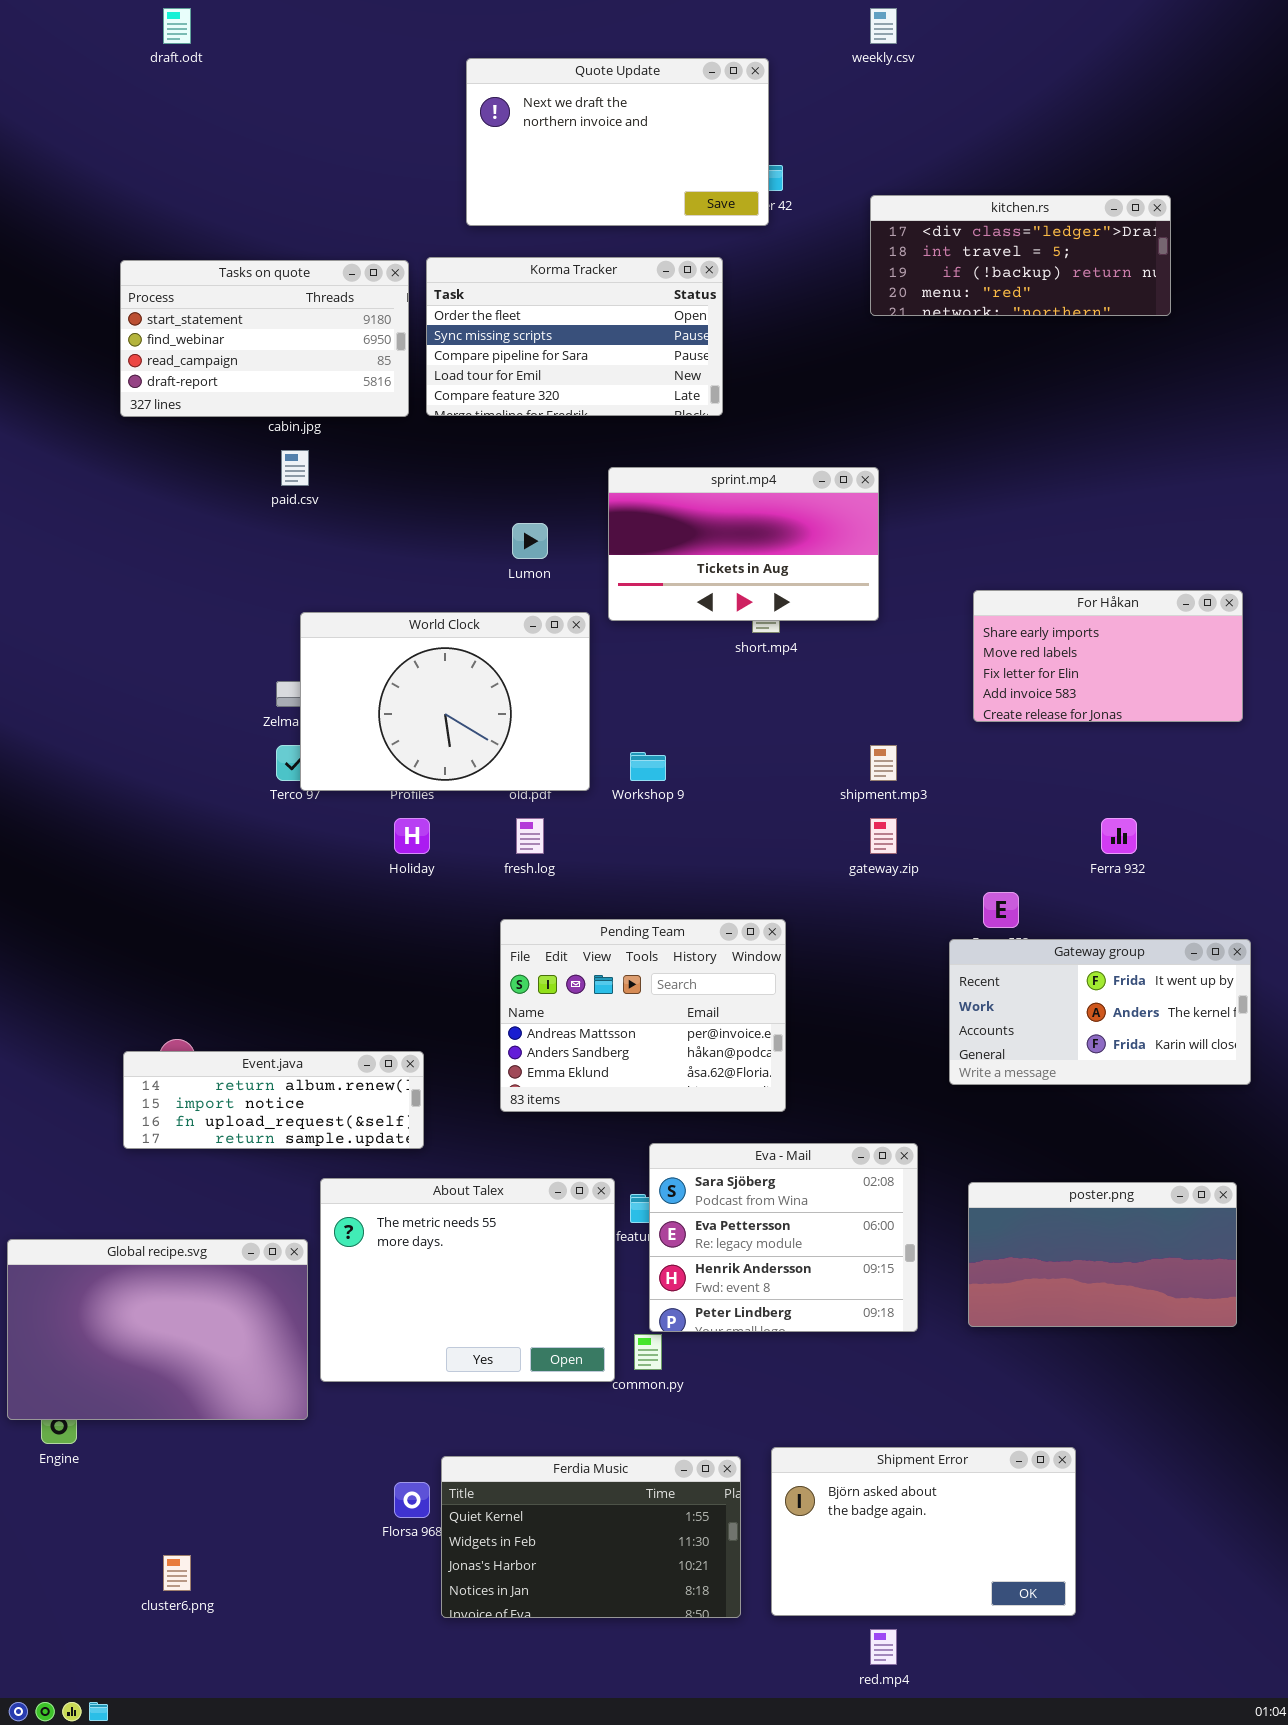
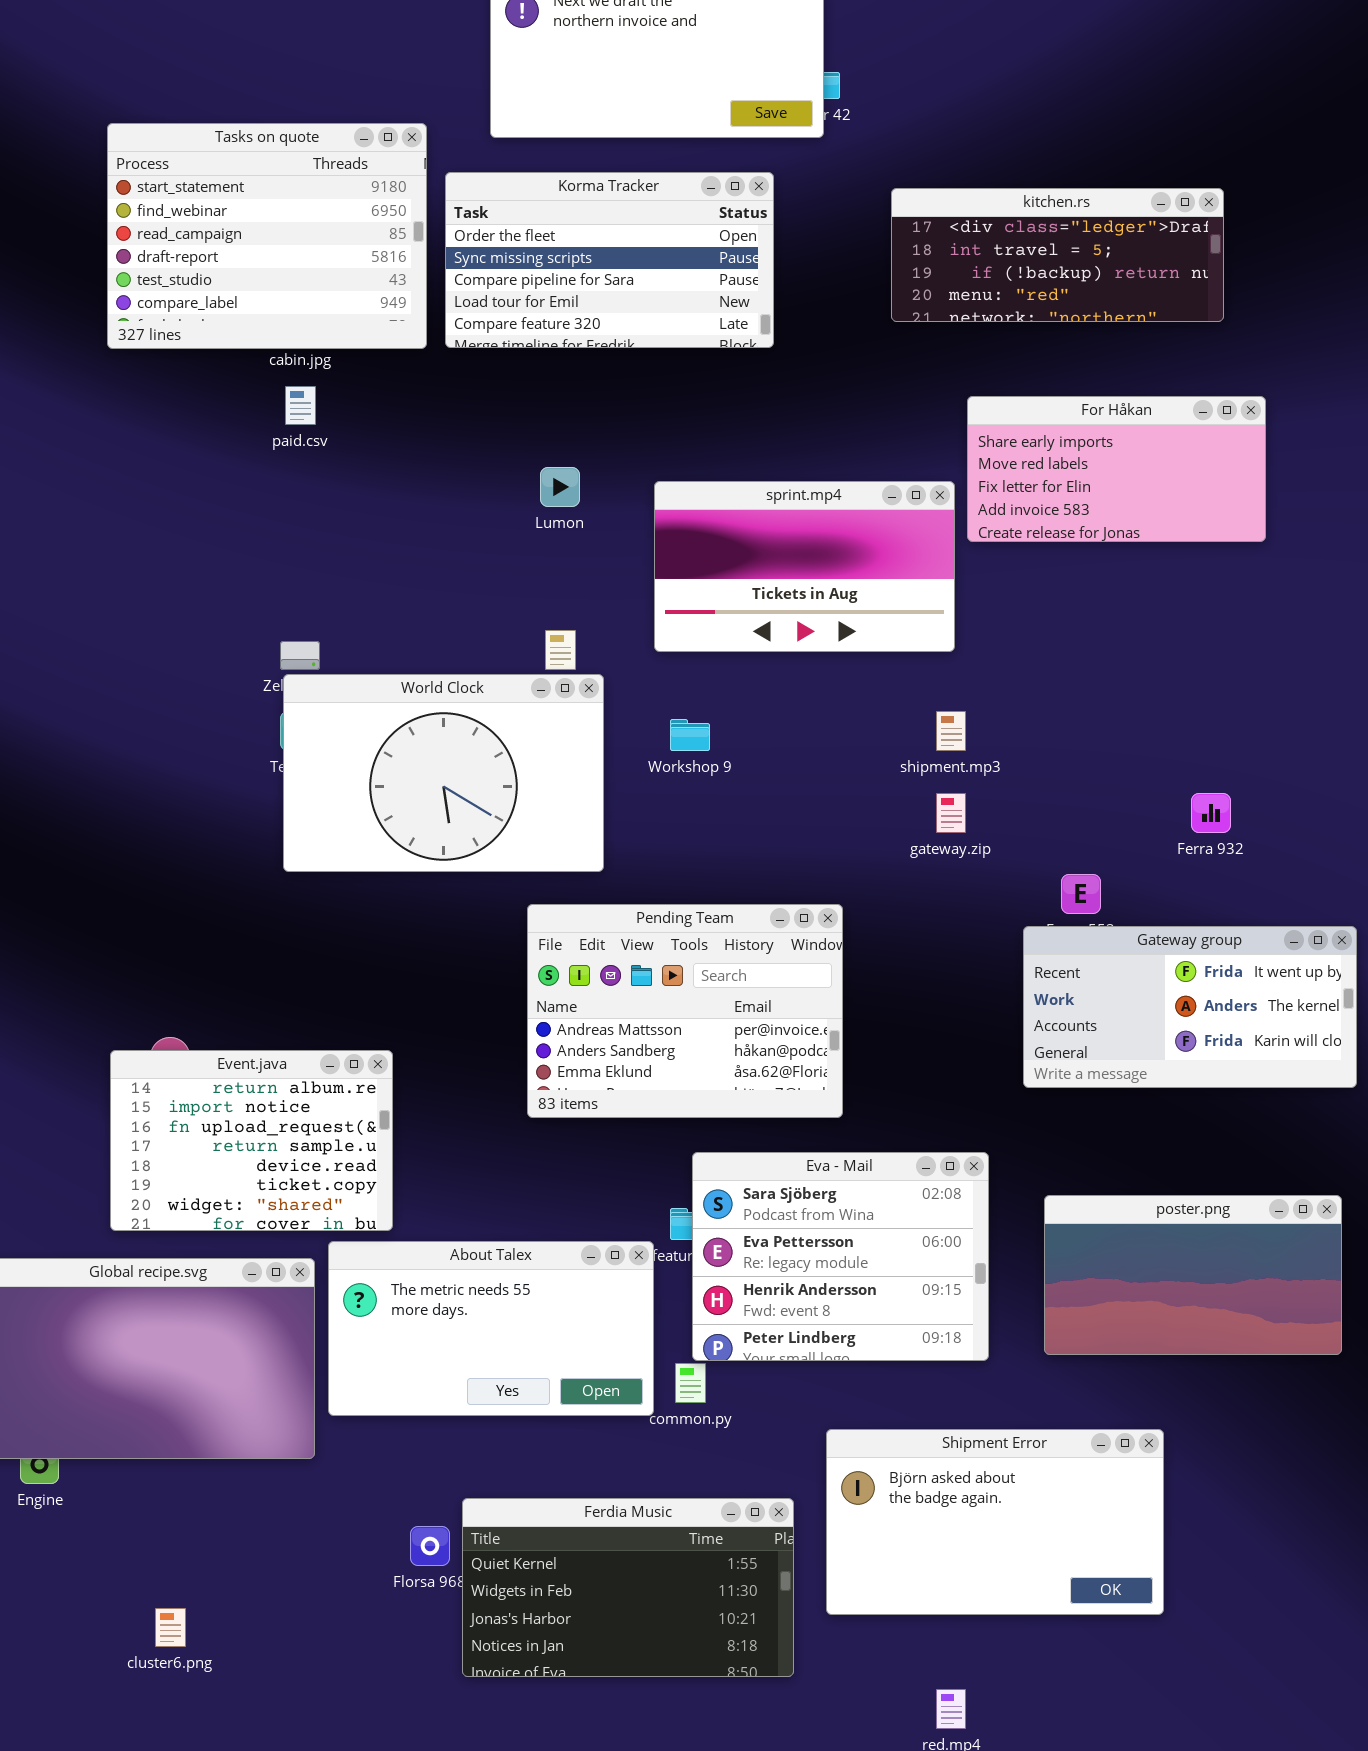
kitchen.rs: [870,195,1171,316] -> [891,188,1224,322], moved
Tasks on quote: [120,260,409,417] -> [107,123,427,349], resized
sprint.mp4: [608,467,879,621] -> [654,481,955,652], moved
For Håkan: [973,590,1243,722] -> [967,396,1266,542], moved
World Clock: [300,612,590,791] -> [283,674,604,872], moved
Event.java: [123,1051,424,1149] -> [110,1050,393,1231], resized
About Talex: [320,1178,615,1382] -> [328,1241,654,1416], resized
Shipment Error: [771,1447,1076,1616] -> [826,1429,1164,1615], moved

